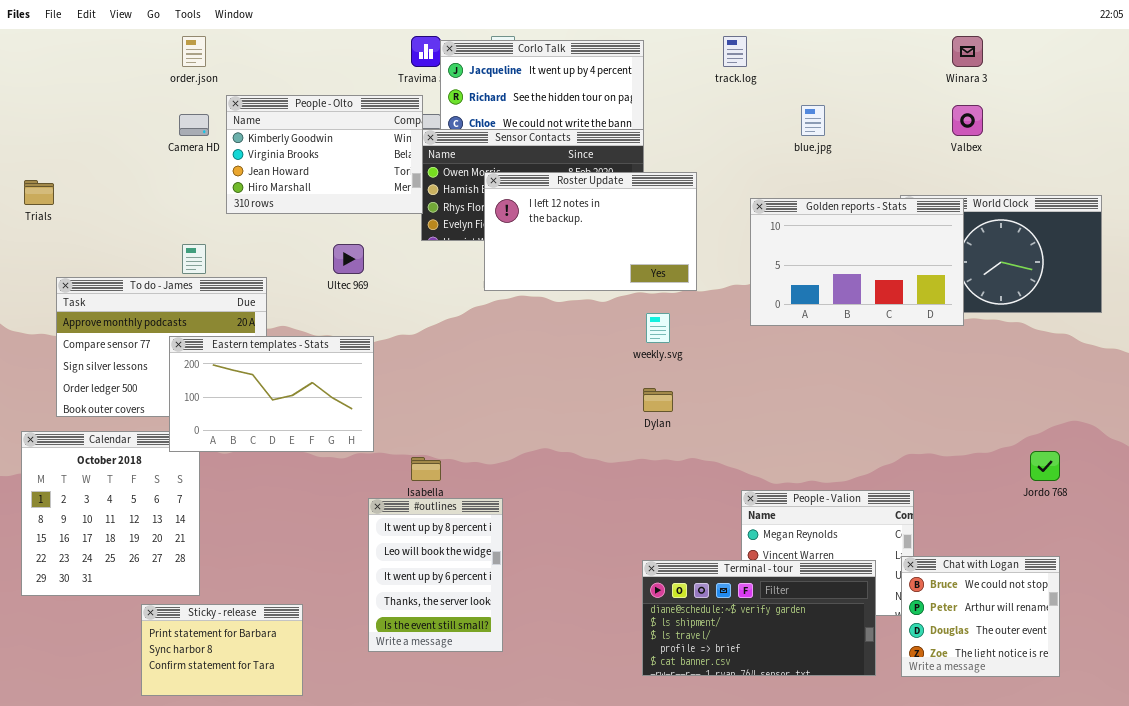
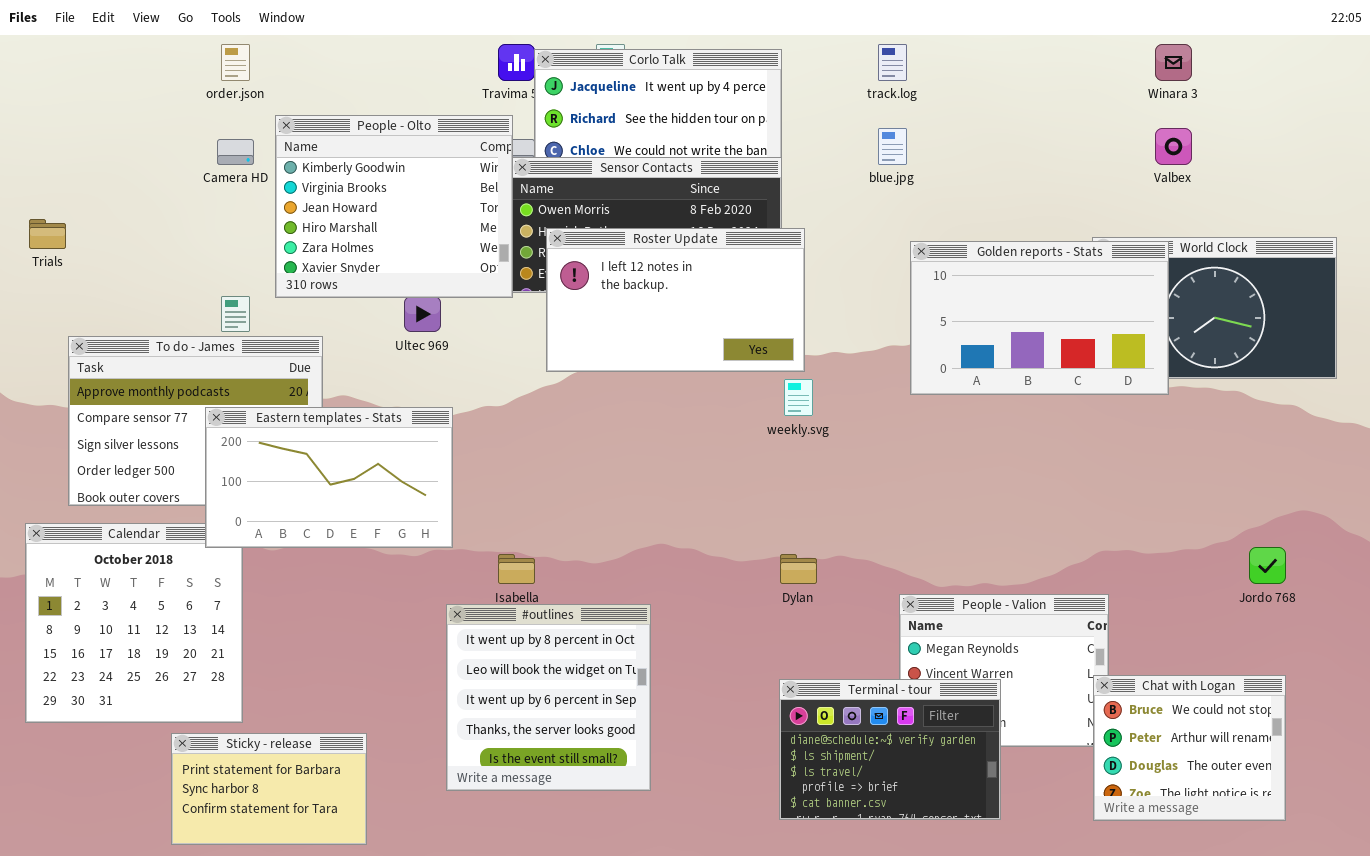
People - Olto: [226,95,423,214] -> [275,115,513,298], resized
blue.jpg: [801,105,825,136] -> [878,128,907,165], moved
Roster Update: [484,172,697,291] -> [546,228,805,372], moved
Dylan: [643,388,673,412] -> [780,554,817,584], moved
#outlines: [368,498,503,652] -> [446,604,651,791], resized
Terminal - tour: [642,560,876,676] -> [779,679,1001,820], resized

